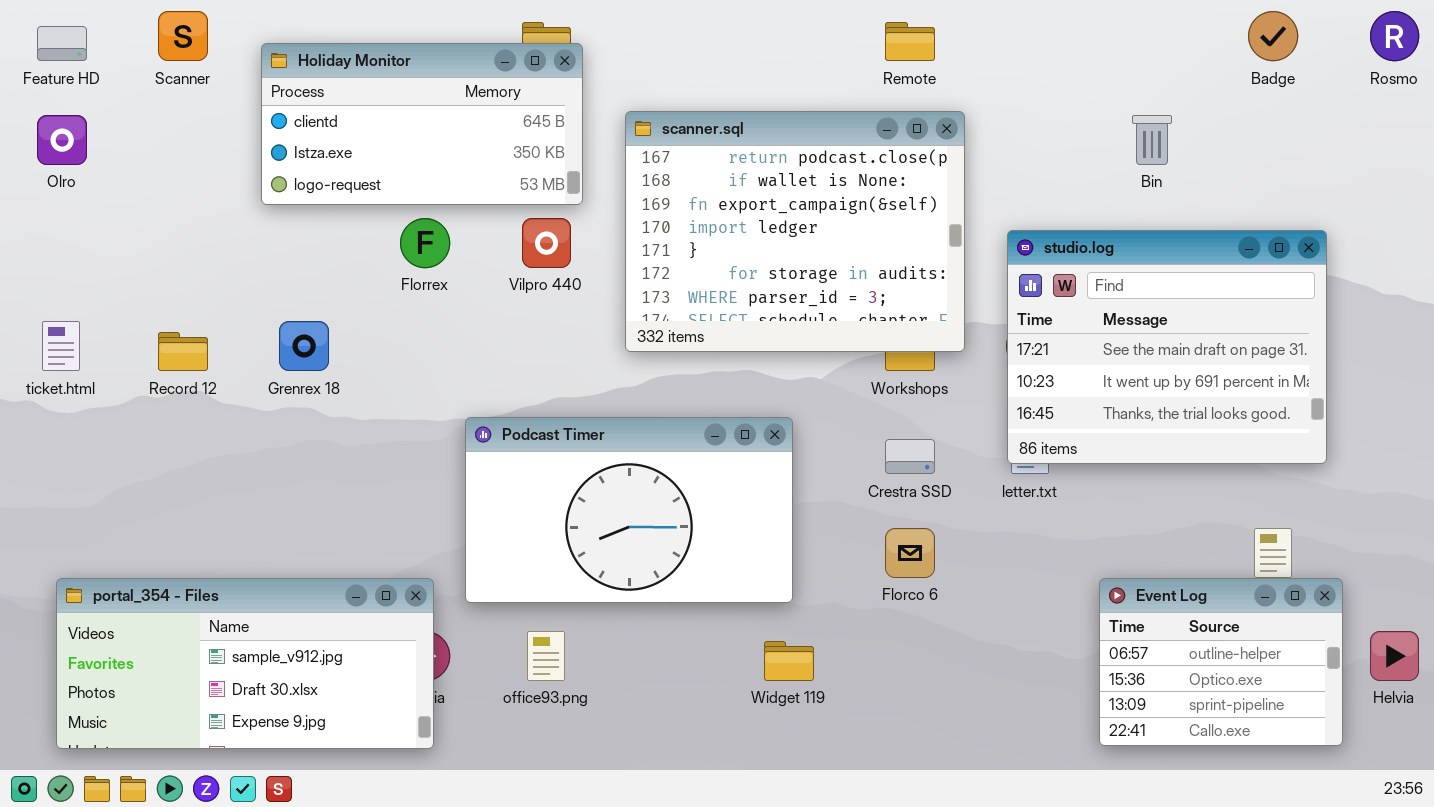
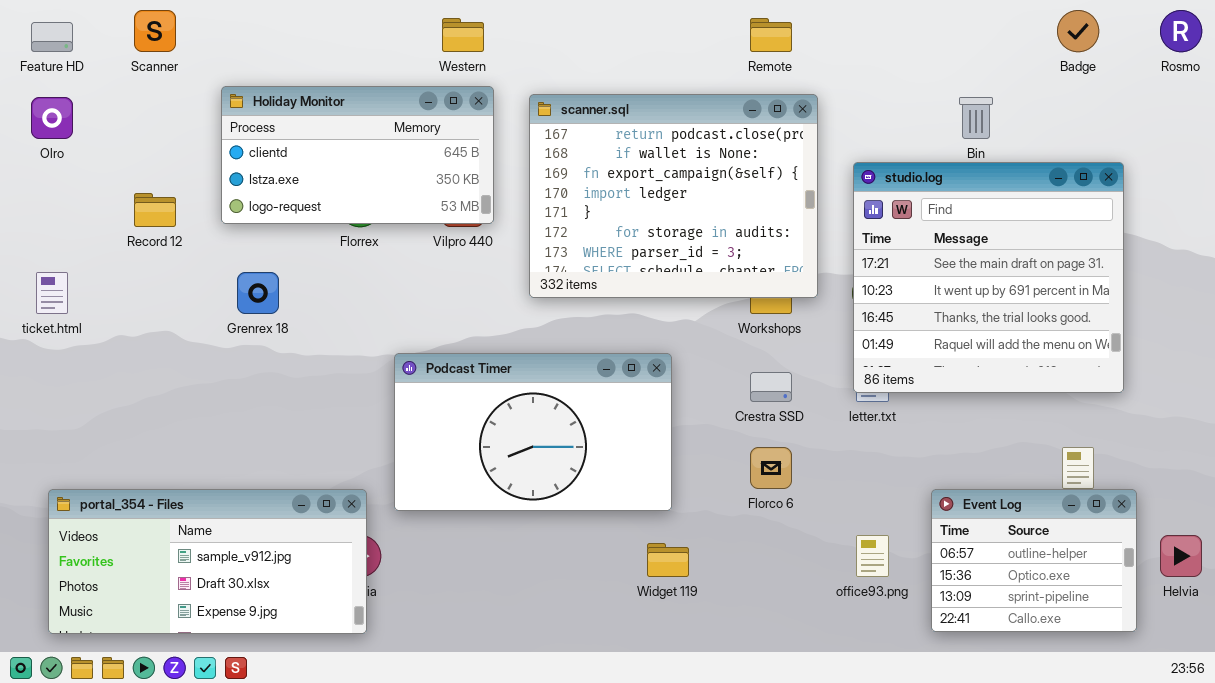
Holiday Monitor: [261,43,583,205] -> [221,86,494,224], moved
studio.log: [1007,230,1327,464] -> [853,162,1124,393], resized
Record 12: [158,332,208,371] -> [134,193,176,227], moved
office93.png: [527,631,565,681] -> [856,535,889,577], moved

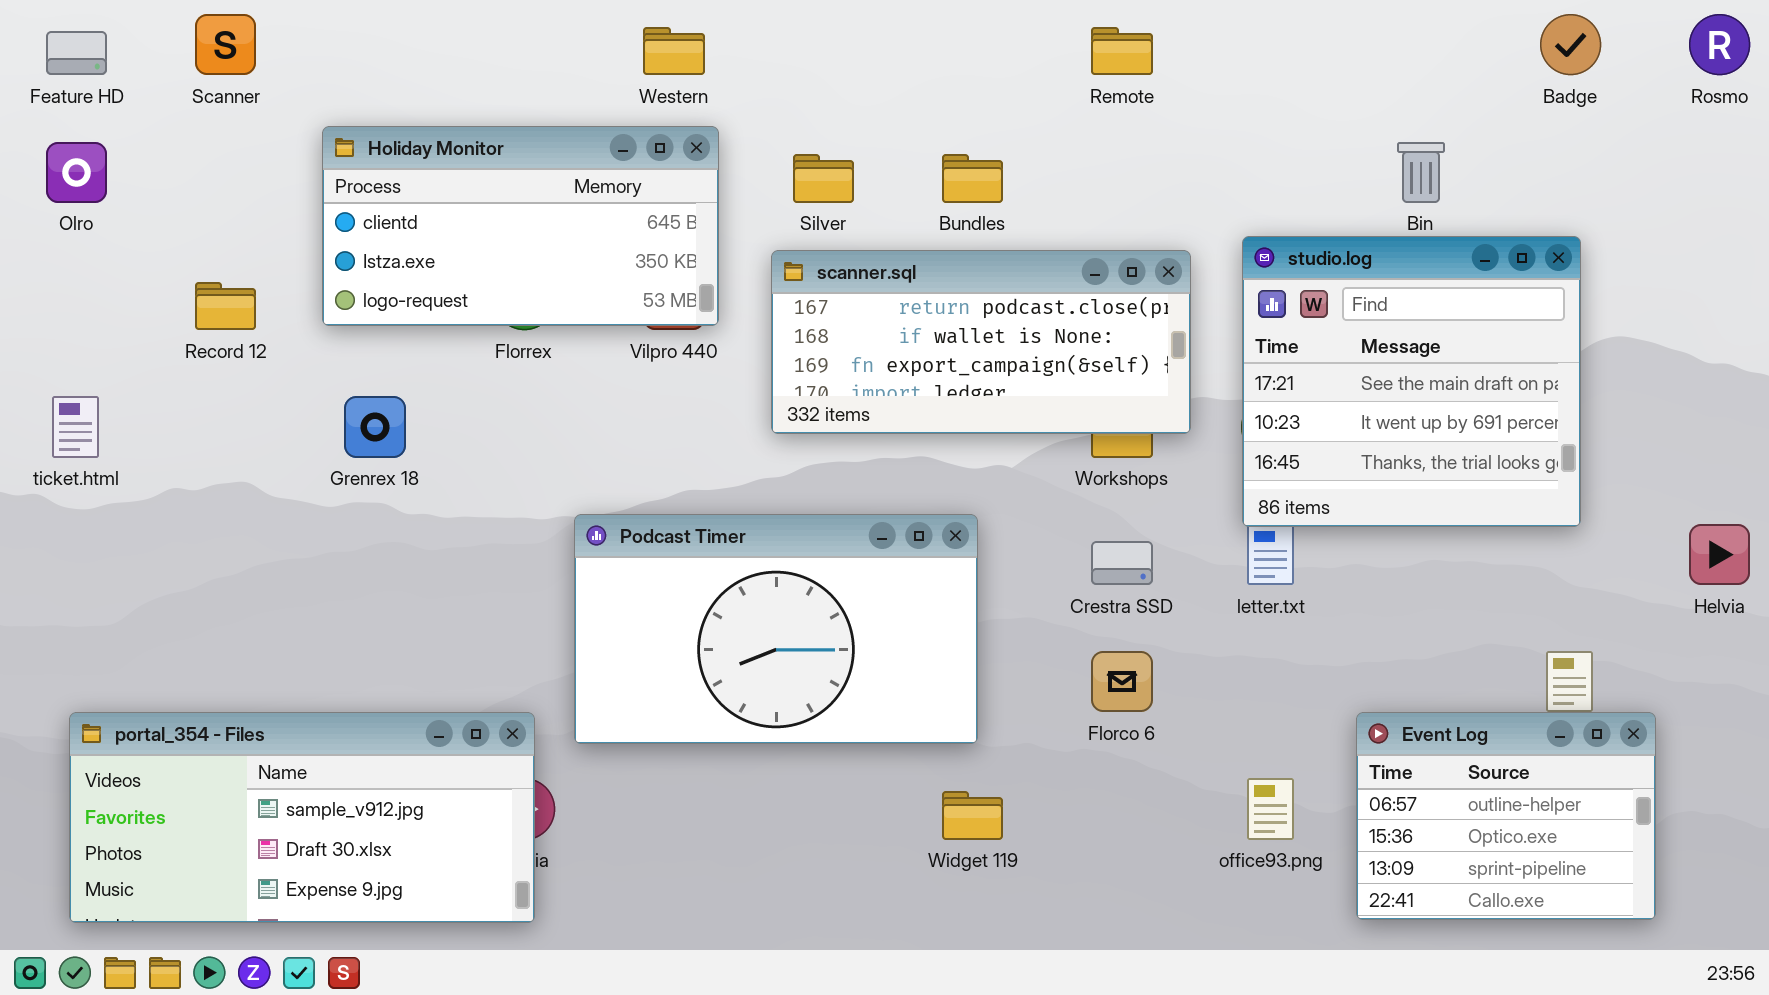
scanner.sql: [529,94,818,298] -> [771,250,1191,434], resized
studio.log: [853,162,1124,393] -> [1242,236,1581,527], resized
Helvia: [1160,535,1202,577] -> [1689,524,1750,585], moved

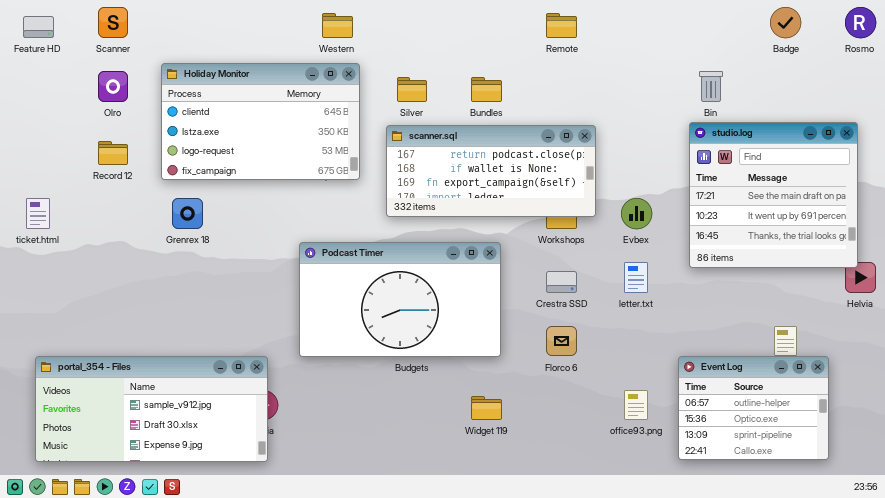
Holiday Monitor: [322,126,719,326] -> [161,63,360,180], resized
Olro: [46,142,107,203] -> [98,71,128,102], moved
studio.log: [1242,236,1581,527] -> [689,122,858,268], moved
Podcast Timer: [574,514,978,744] -> [299,242,501,357], moved

